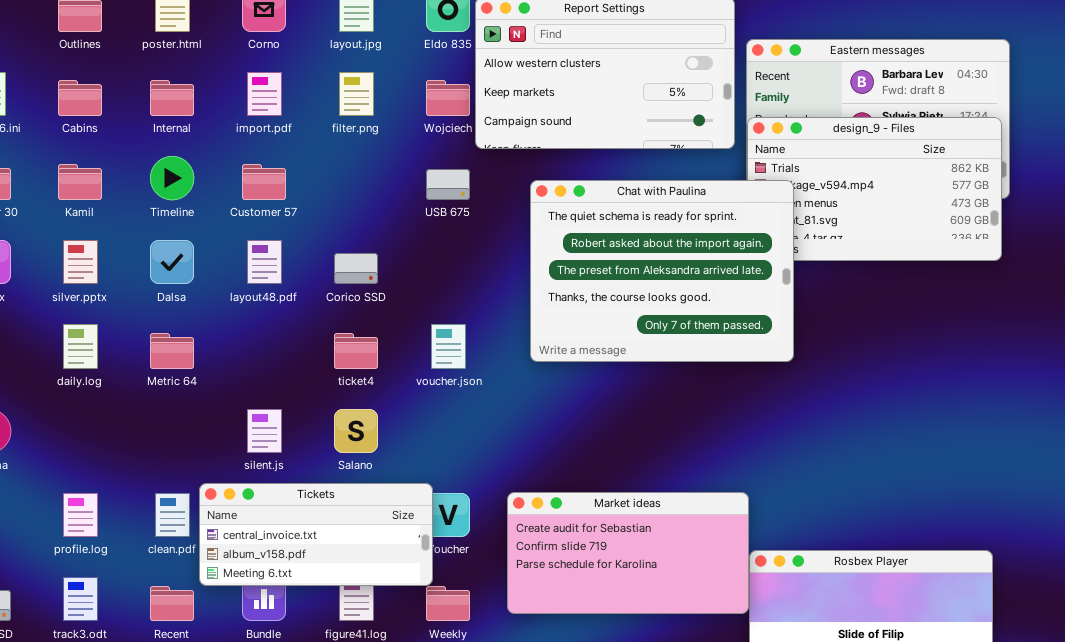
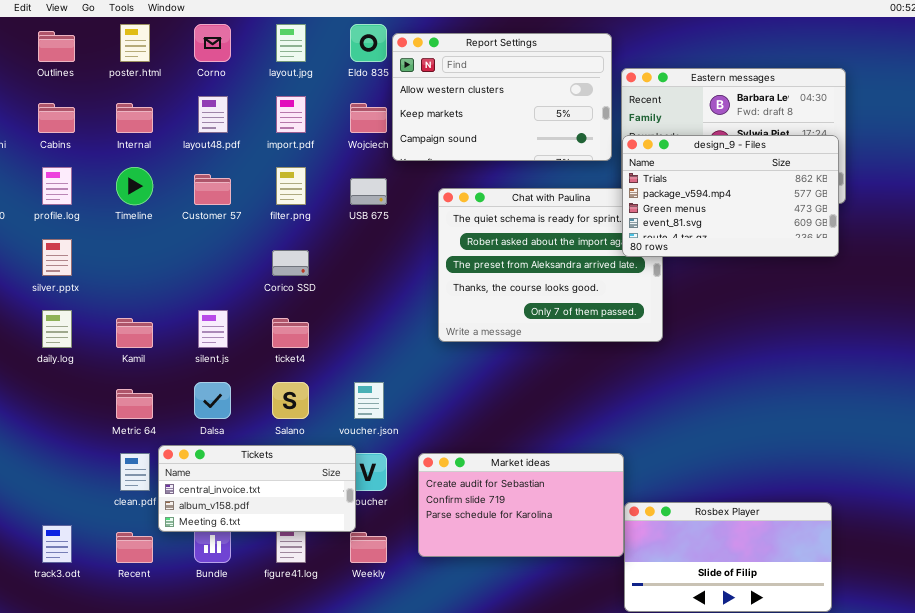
import.pdf: [247,72,282,116] -> [276,96,306,133], moved
filter.png: [339,72,374,116] -> [276,167,306,205], moved
design_9 - Files: [747,117,1002,261] -> [622,135,839,257], raised
Kamil: [58,164,102,200] -> [116,318,153,348], moved
Dalsa: [150,240,194,284] -> [194,382,231,419], moved
layout48.pdf: [247,240,282,284] -> [198,96,228,133], moved
voucher.json: [431,324,466,369] -> [354,382,384,419], moved
Metric 64: [150,333,194,369] -> [116,389,153,419], moved
silent.js: [247,409,282,453] -> [198,310,228,348], moved
profile.log: [63,493,98,537] -> [42,167,72,205], moved

